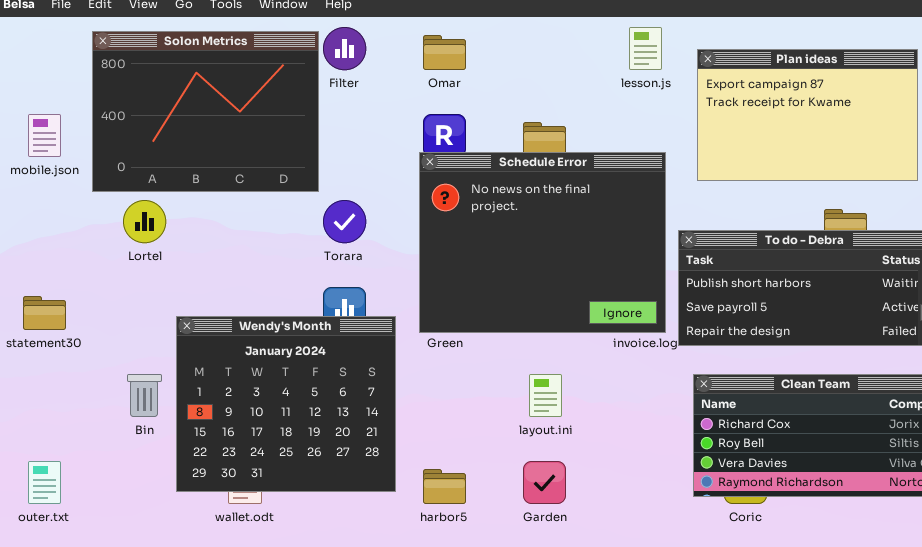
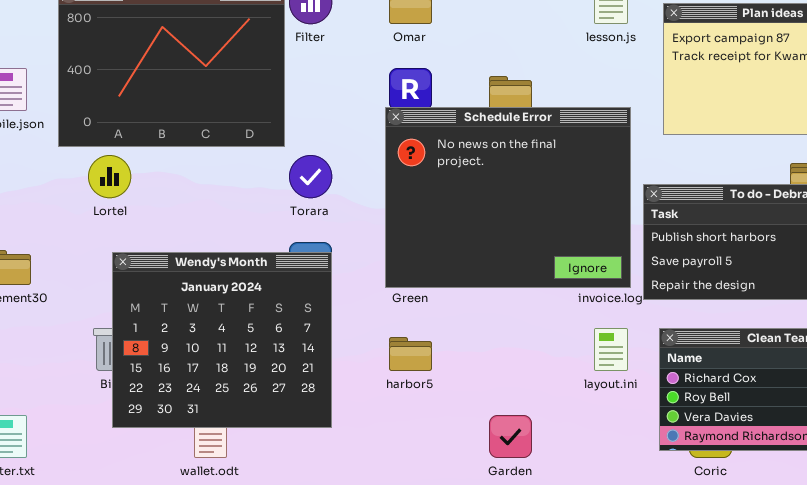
Wendy's Month: [176,316,396,492] -> [112,252,332,428], moved
layout.ini: [529,374,562,417] -> [594,328,628,371], moved
harbor5: [423,469,466,504] -> [389,337,432,371], moved

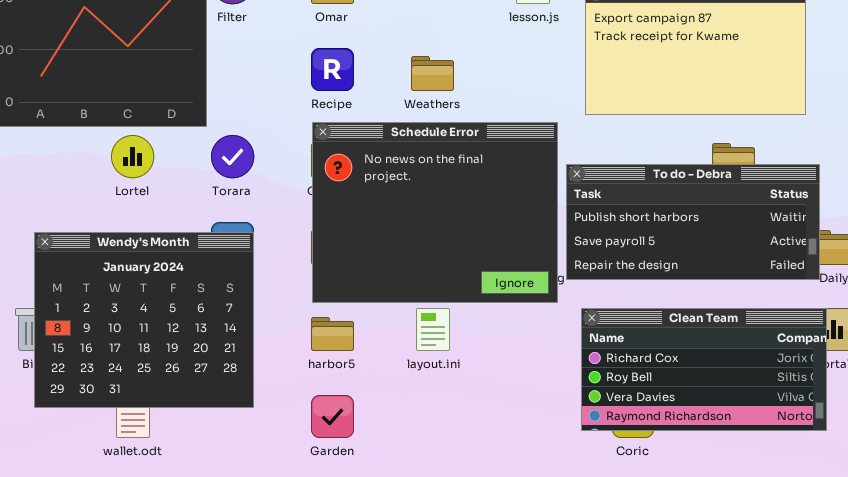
Schedule Error: [385,107,631,288] -> [312,122,558,303], moved
Lortel: [88,155,131,198] -> [111,135,154,178], moved
layout.ini: [594,328,628,371] -> [416,308,450,351], moved
Garden: [489,415,532,458] -> [311,395,354,438], moved

